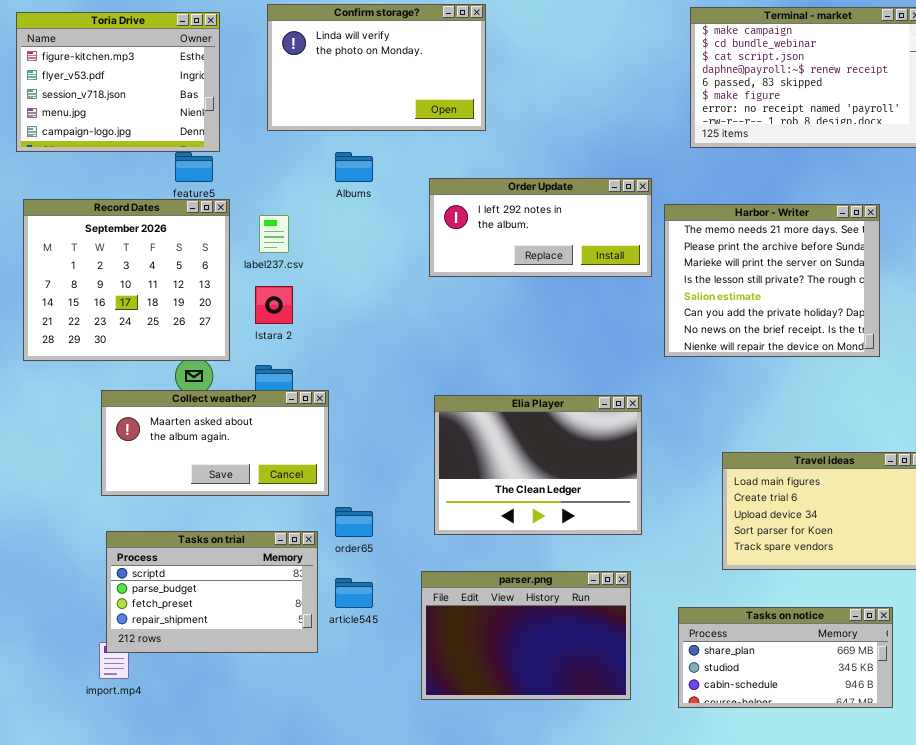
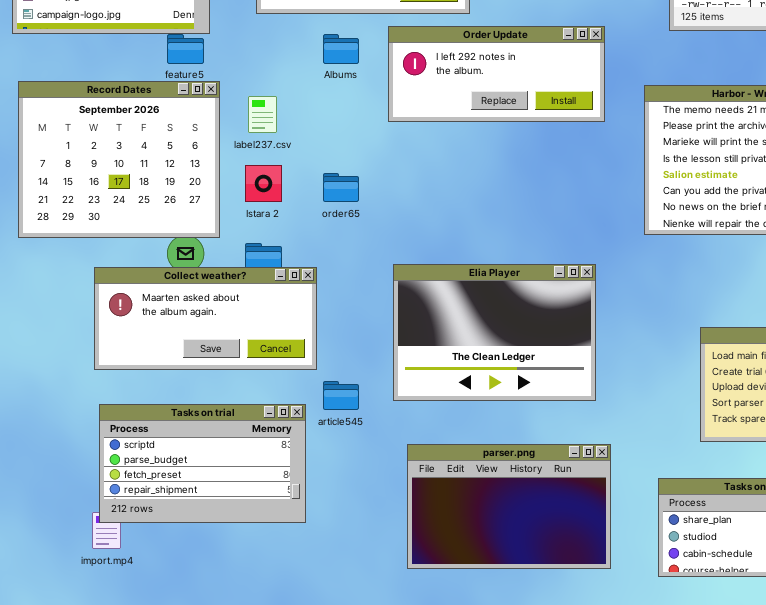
Order Update: [429,178,652,277] -> [388,26,605,122], moved
Elia Player: [434,395,642,535] -> [393,264,596,401], moved
order65: [335,507,373,537] -> [323,173,359,202], moved
article545: [335,578,373,608] -> [323,381,359,410], moved

